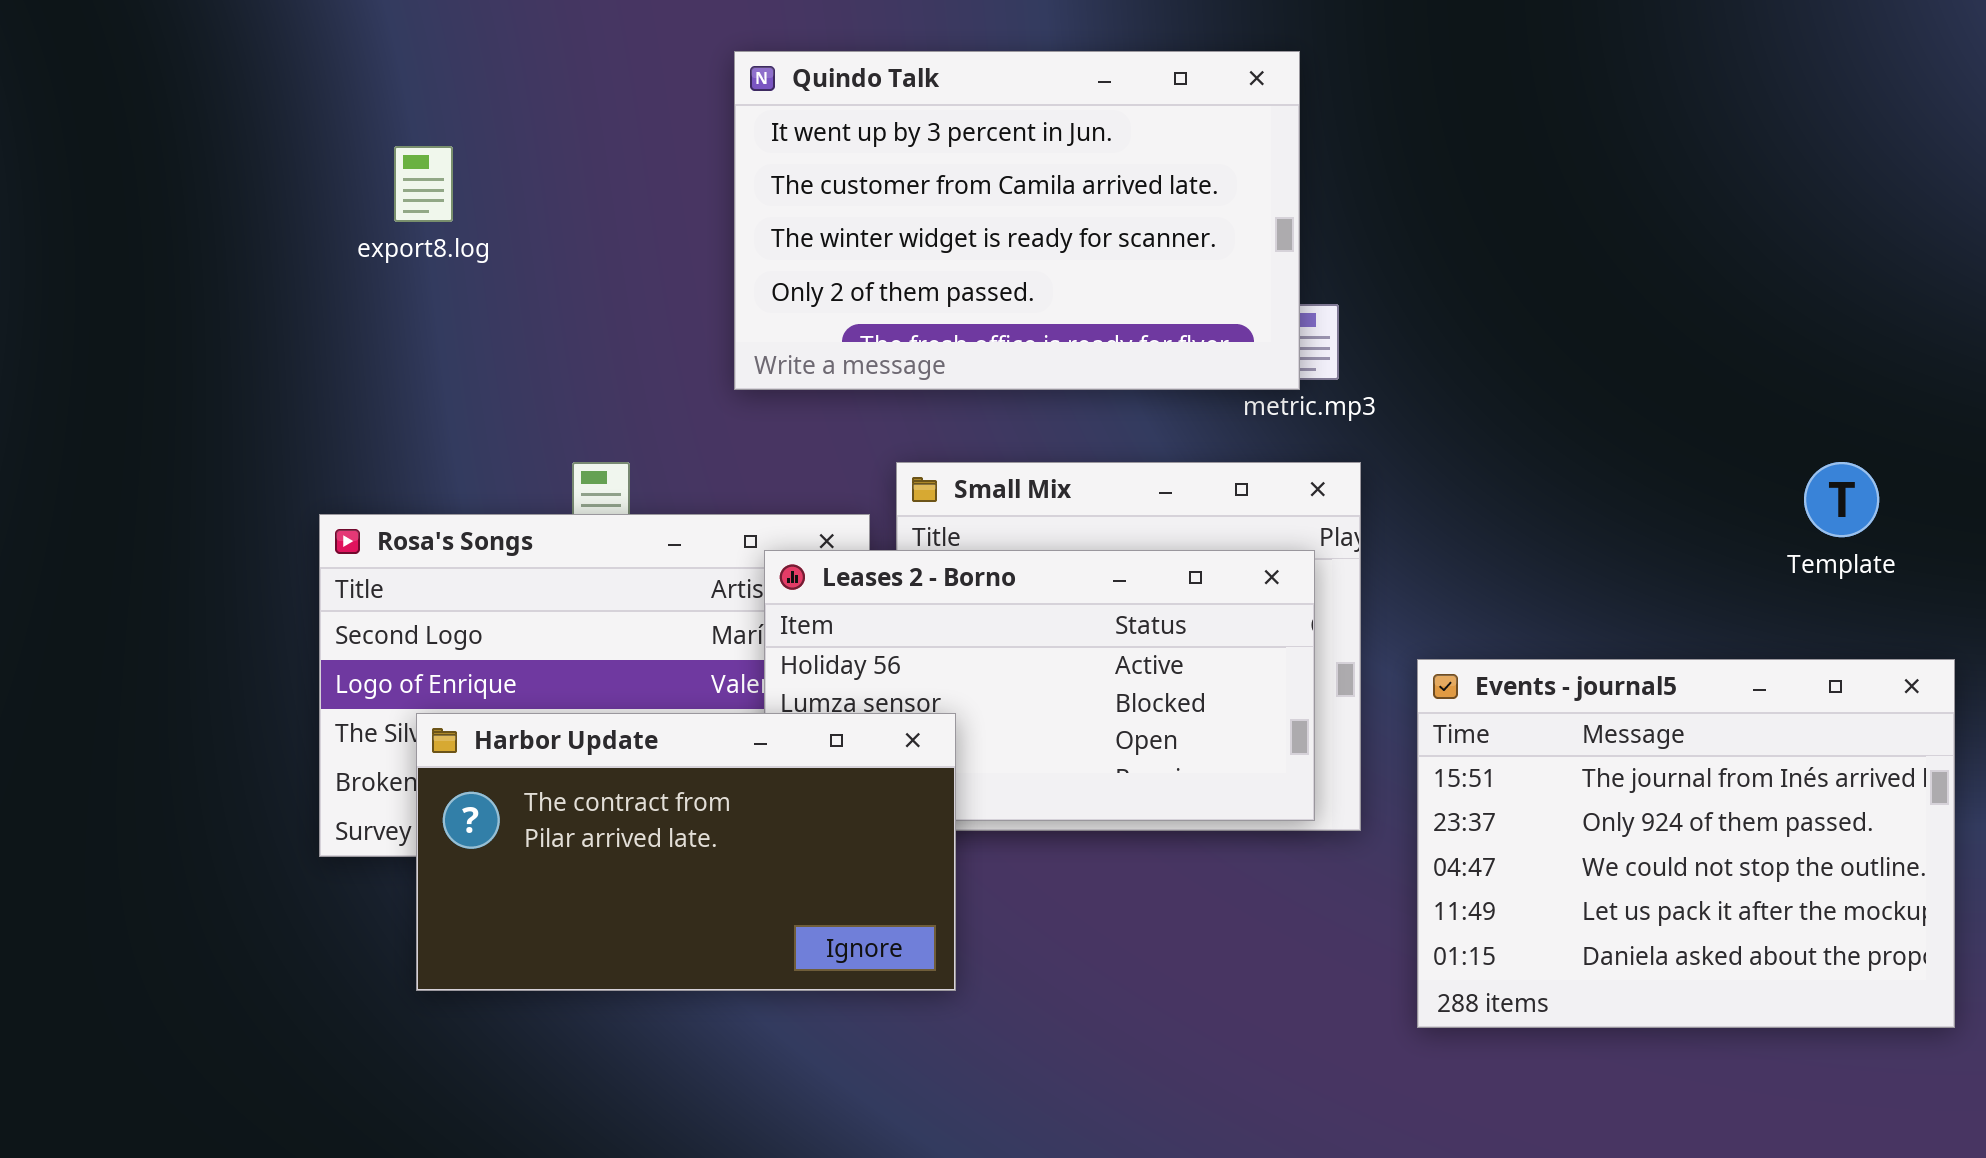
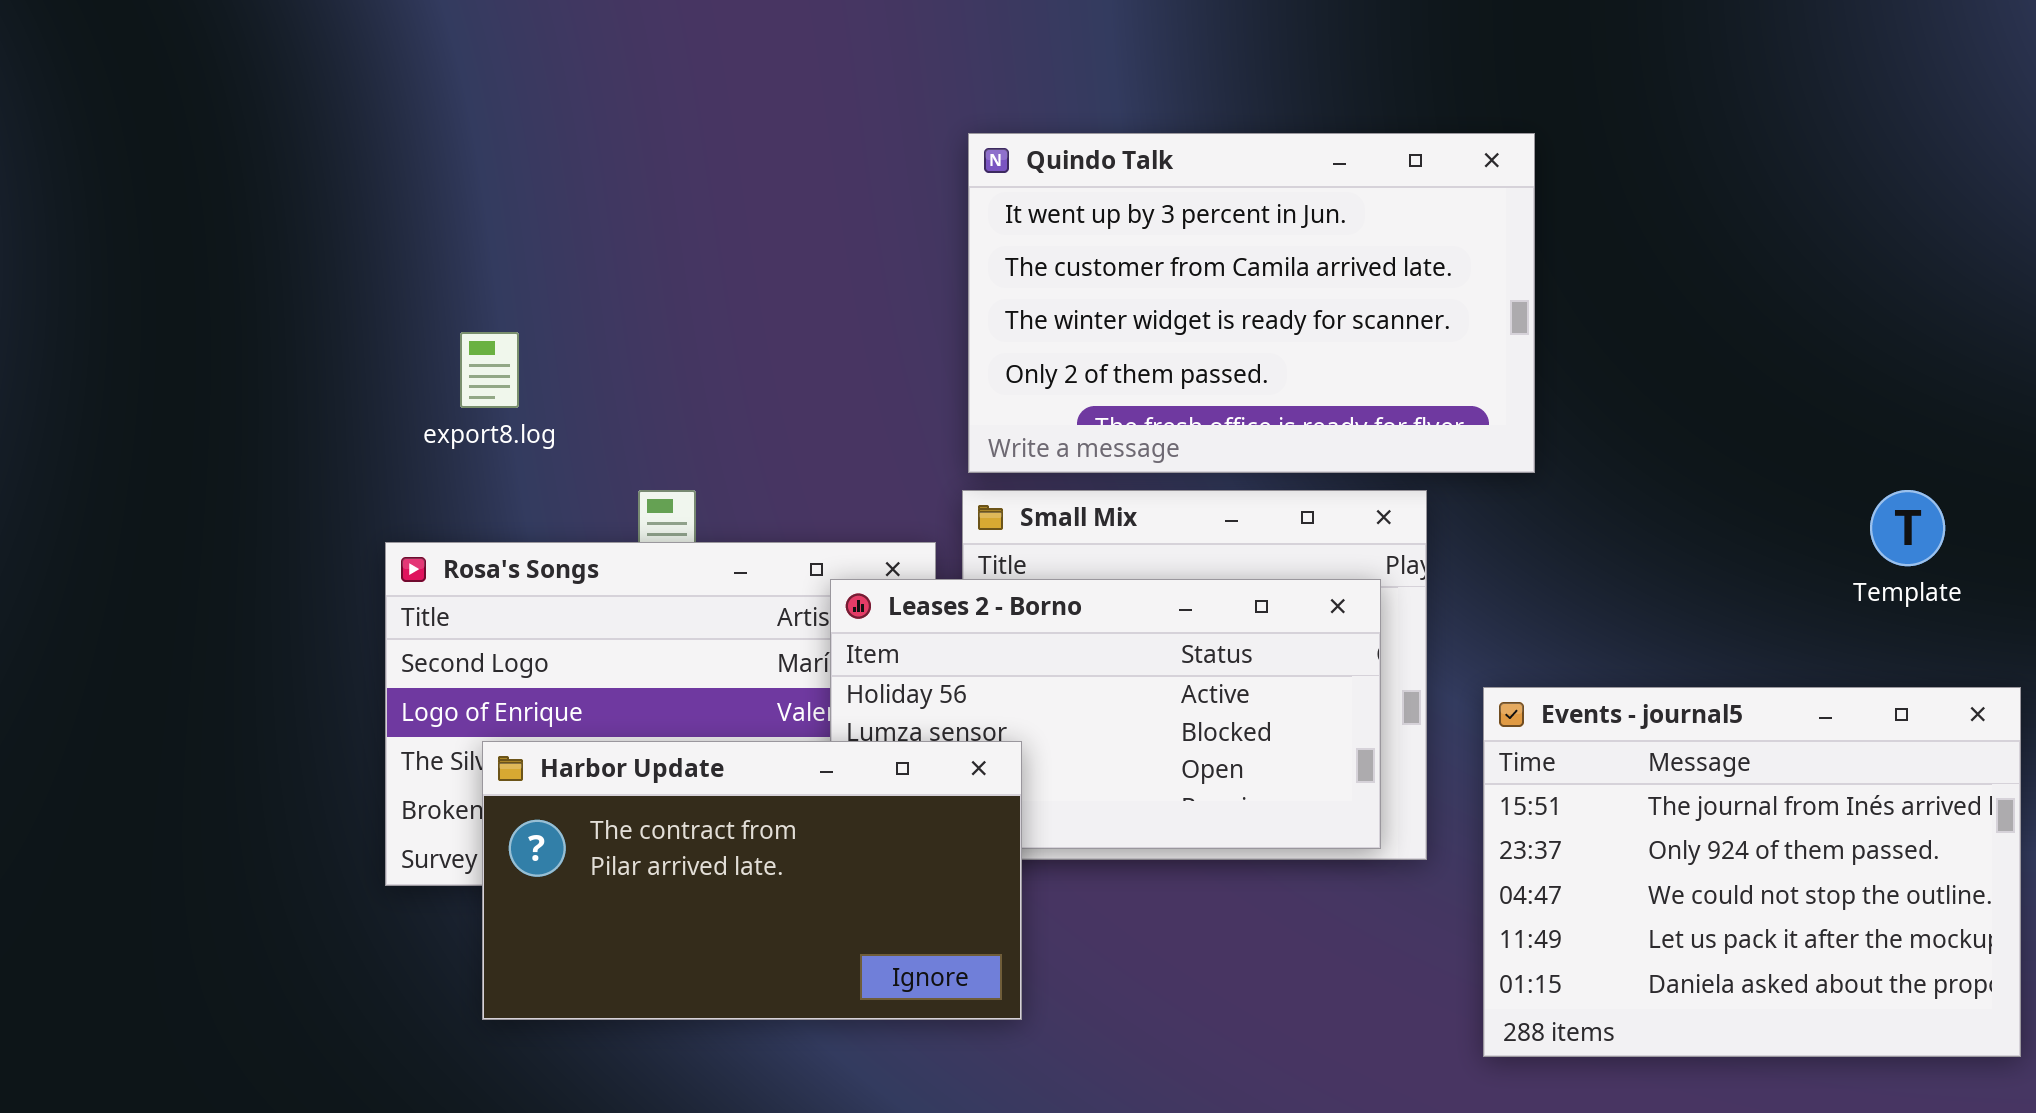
Quindo Talk: [734,51,1300,390] -> [968,133,1535,473], moved
export8.log: [394,146,453,222] -> [460,332,519,408], moved

